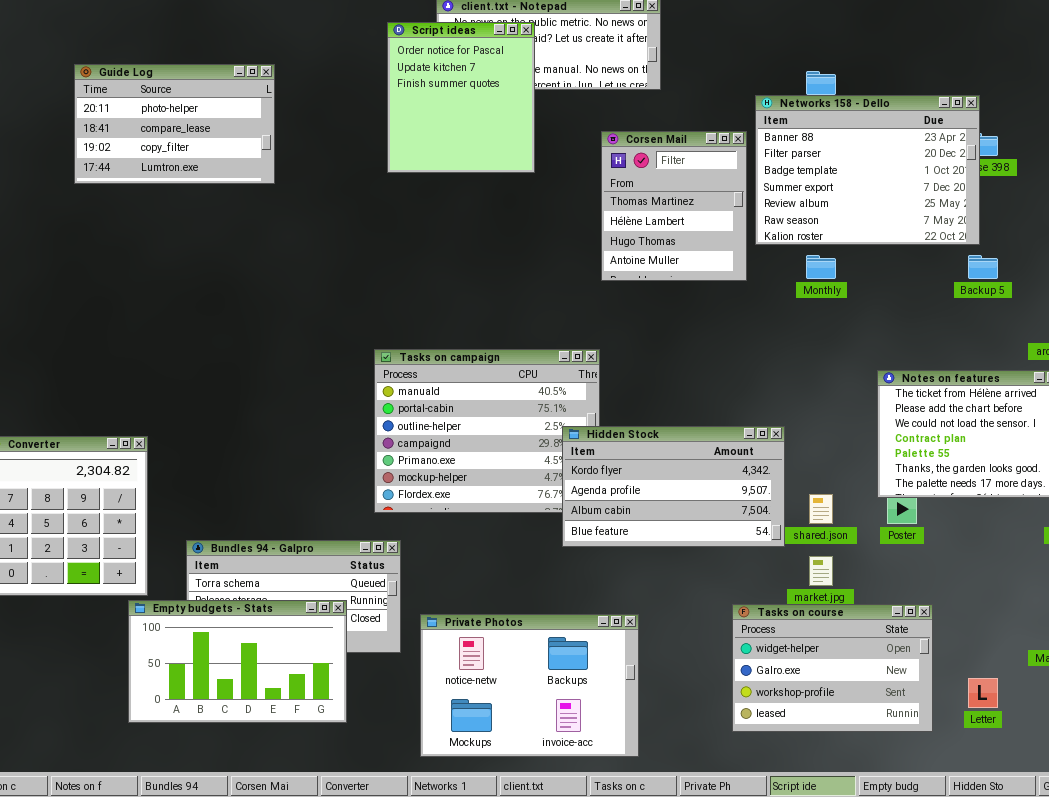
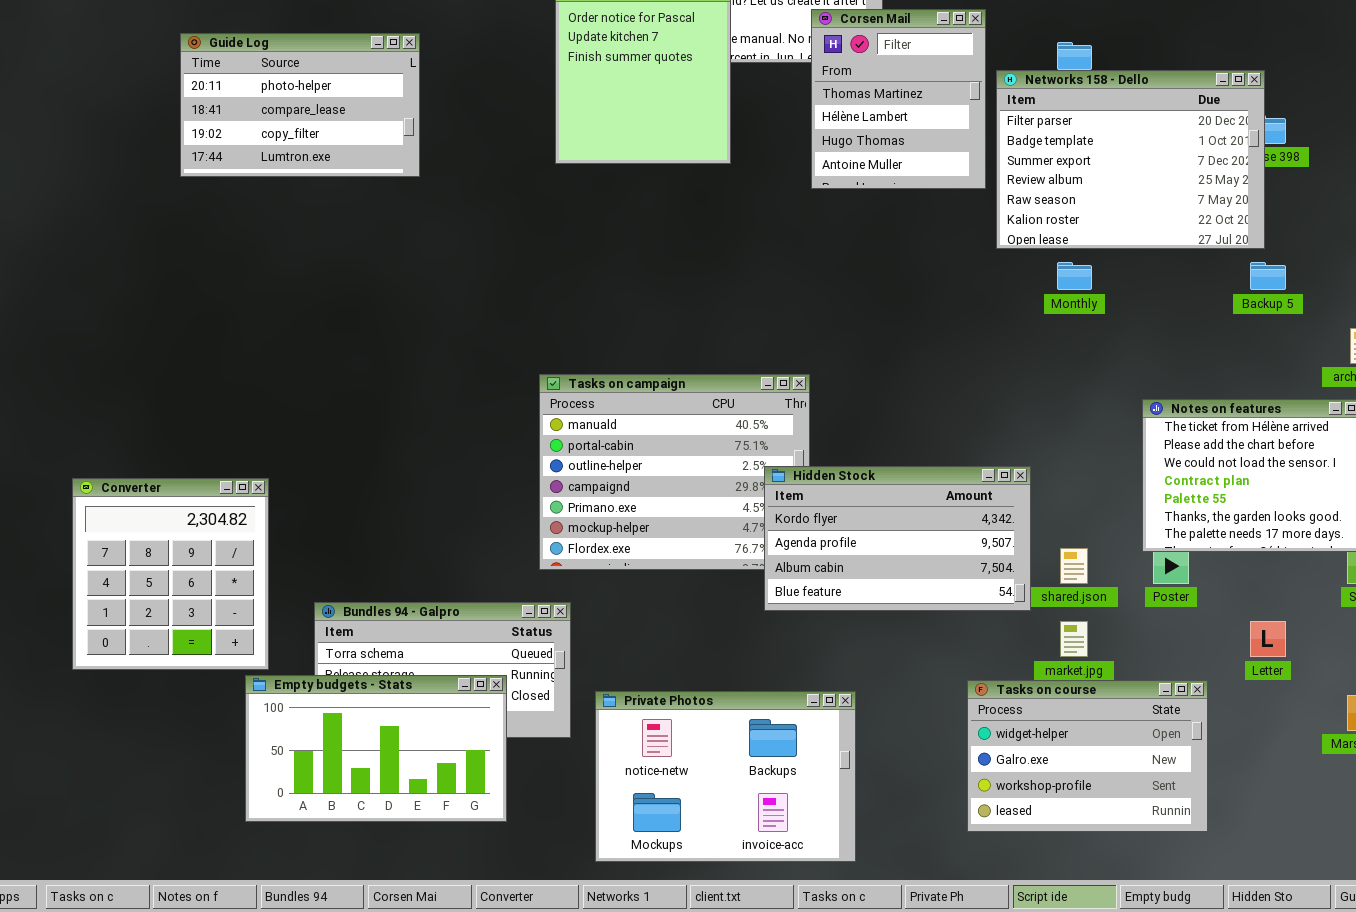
Networks 158 - Dello: [755,95,980,245] -> [996,70,1265,249], scrolled down 1 row
Corsen Mail: [601,131,747,281] -> [811,9,986,189], moved
Letter: [968,678,998,708] -> [1250,621,1286,657], moved

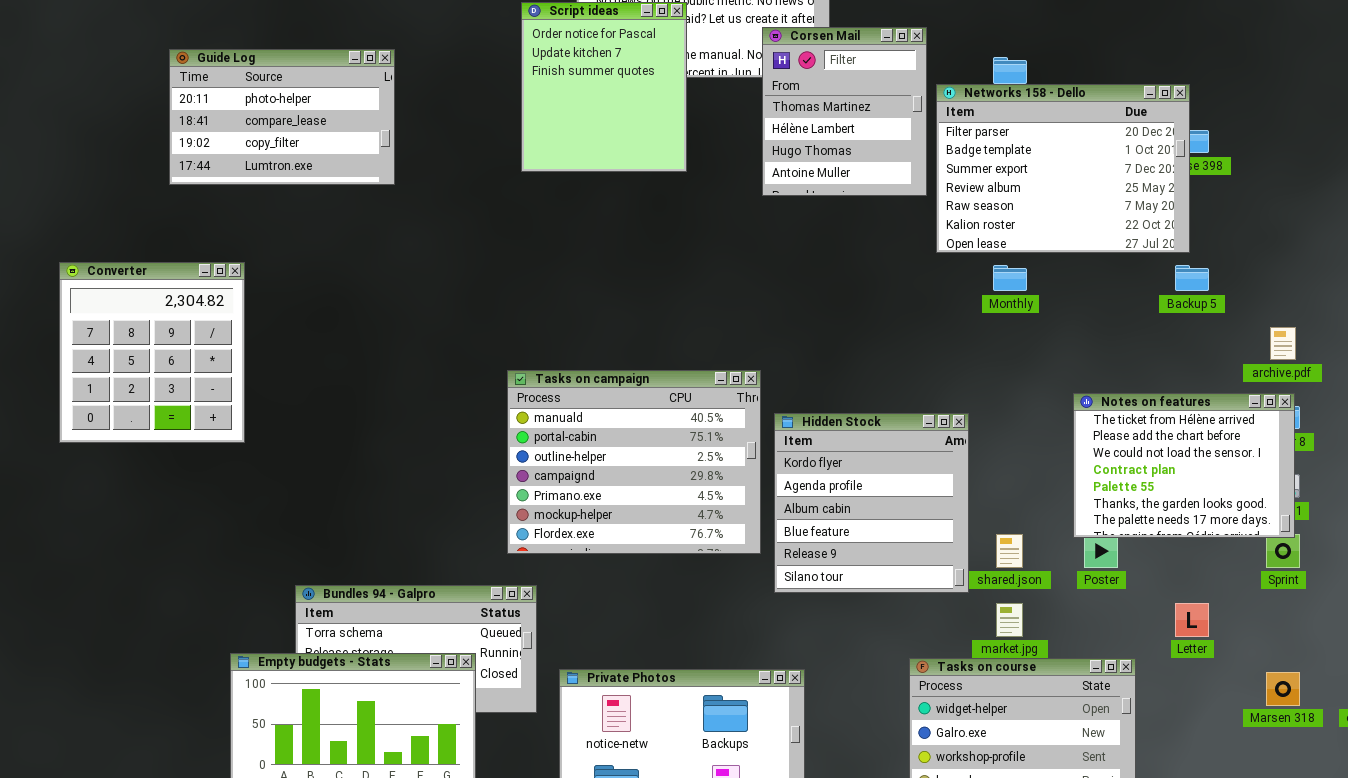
Hidden Stock: [764,466,1031,611] -> [774,413,969,593], resized
Converter: [72,478,269,670] -> [59,262,245,443], moved

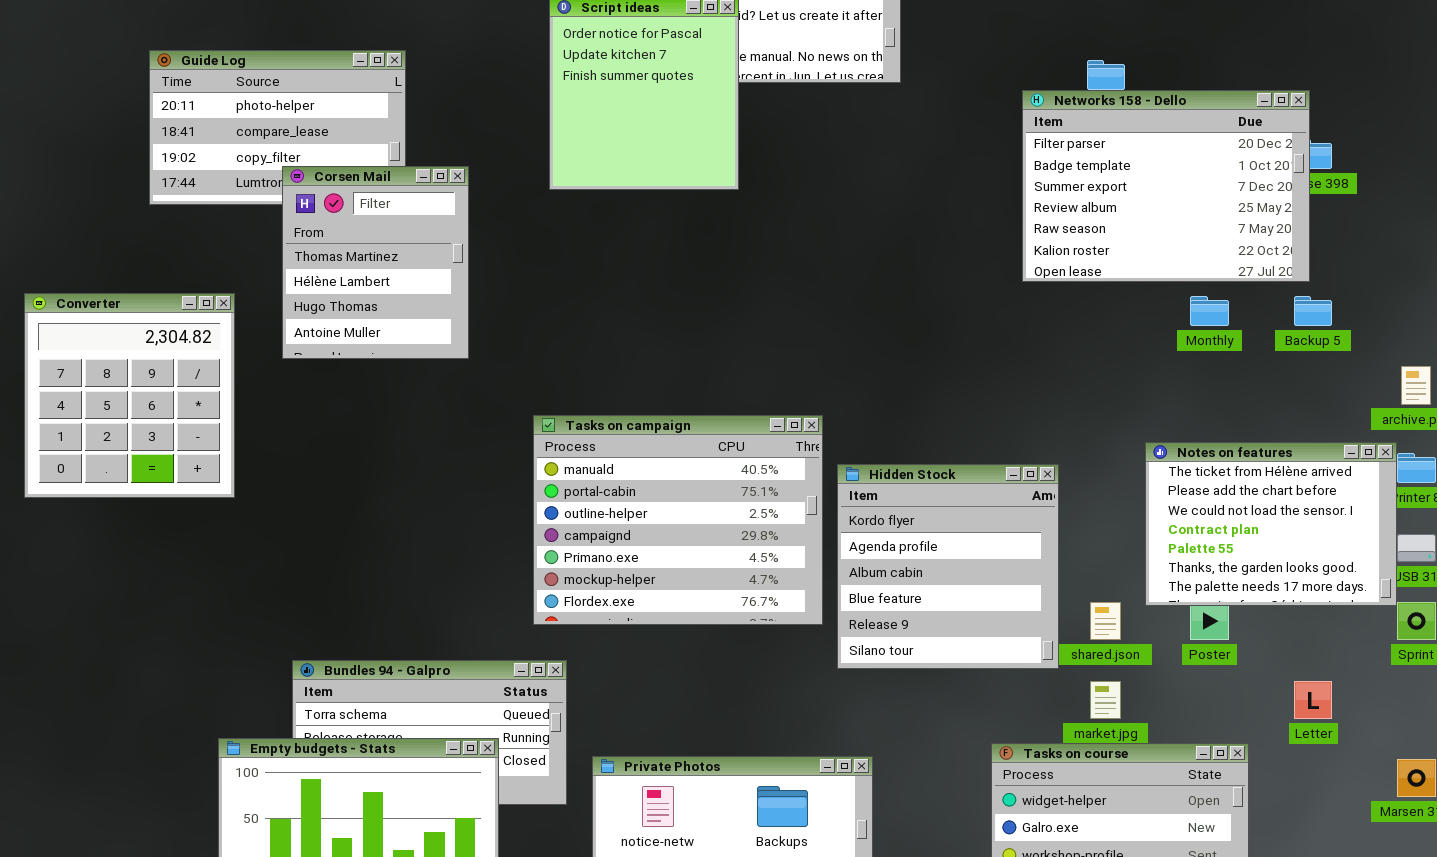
Corsen Mail: [762,27,927,196] -> [282,166,469,359], moved
Monthly: [993,265,1027,291] -> [1190,296,1229,326], moved
Notes on features: [1073,393,1295,538] -> [1145,442,1397,606], moved

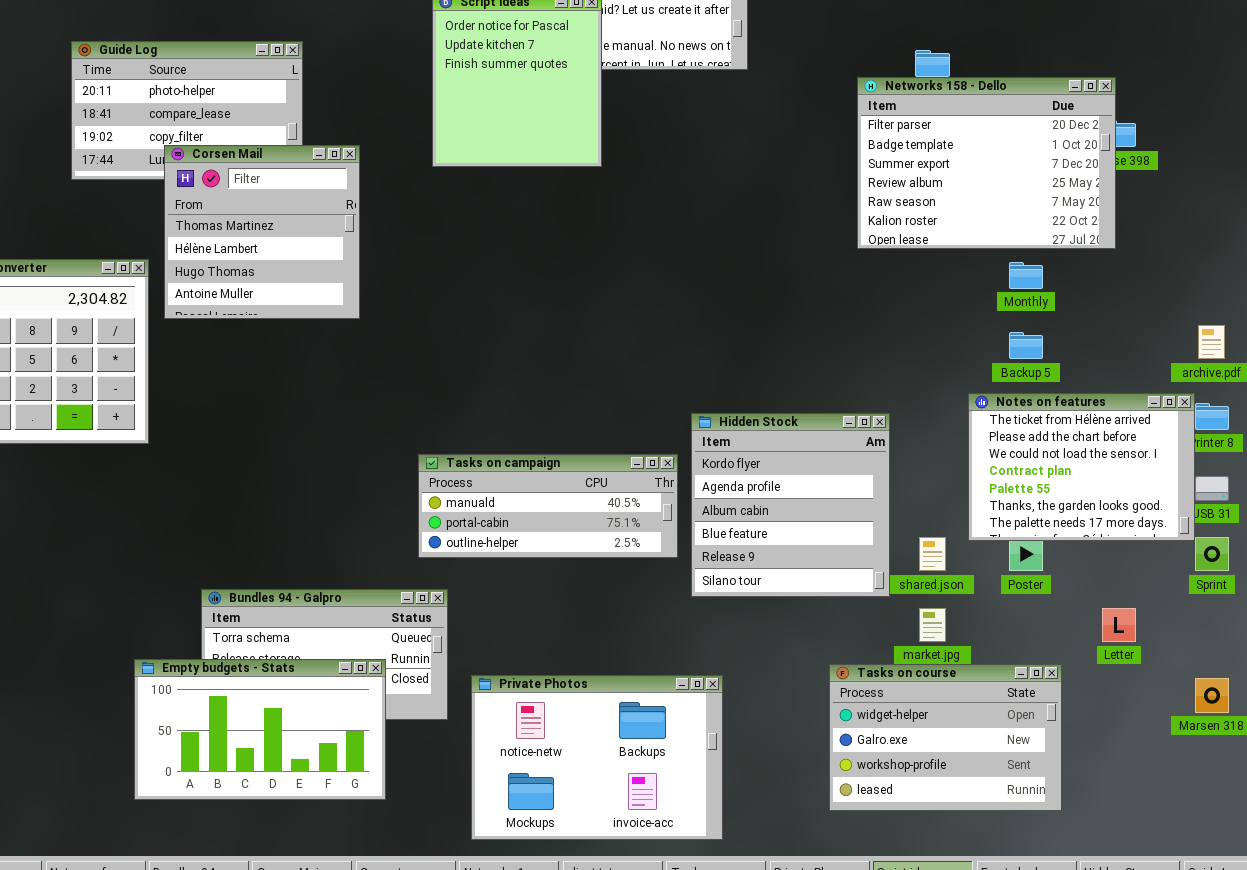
Corsen Mail: [282,166,469,359] -> [164,145,360,319], resized
Backup 5: [1294,296,1332,326] -> [1009,332,1043,359], moved
Tasks on campaign: [533,415,823,625] -> [418,454,678,558], resized

